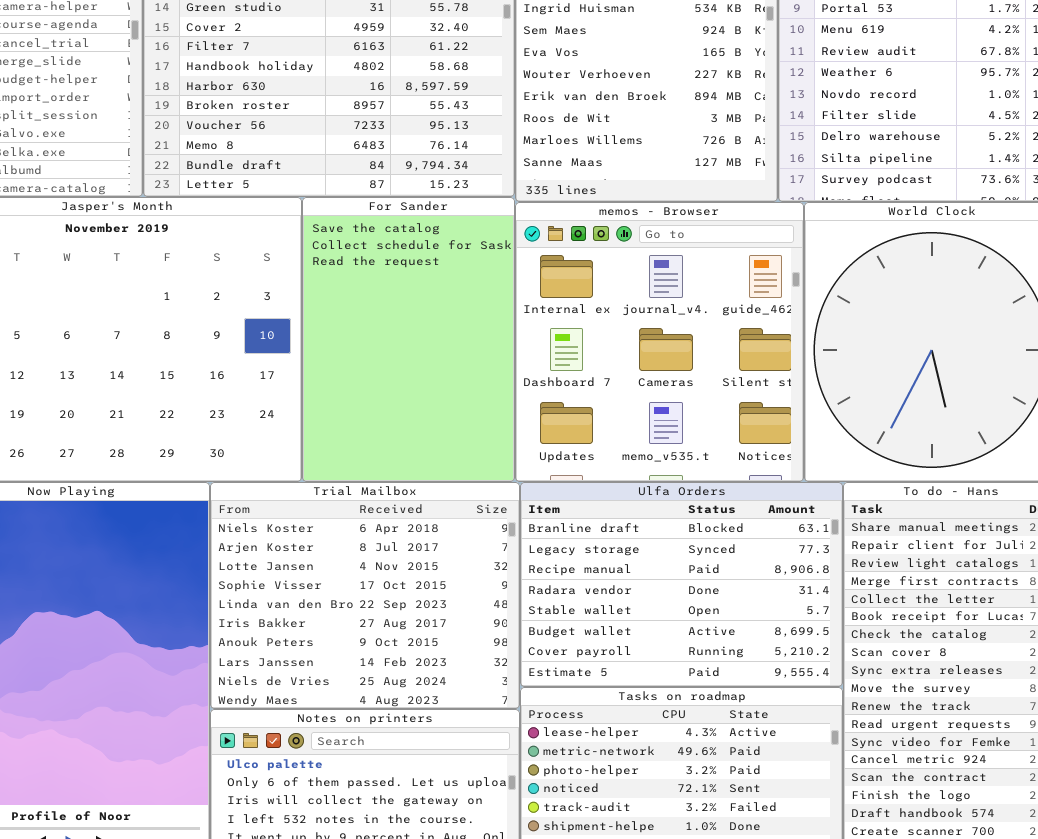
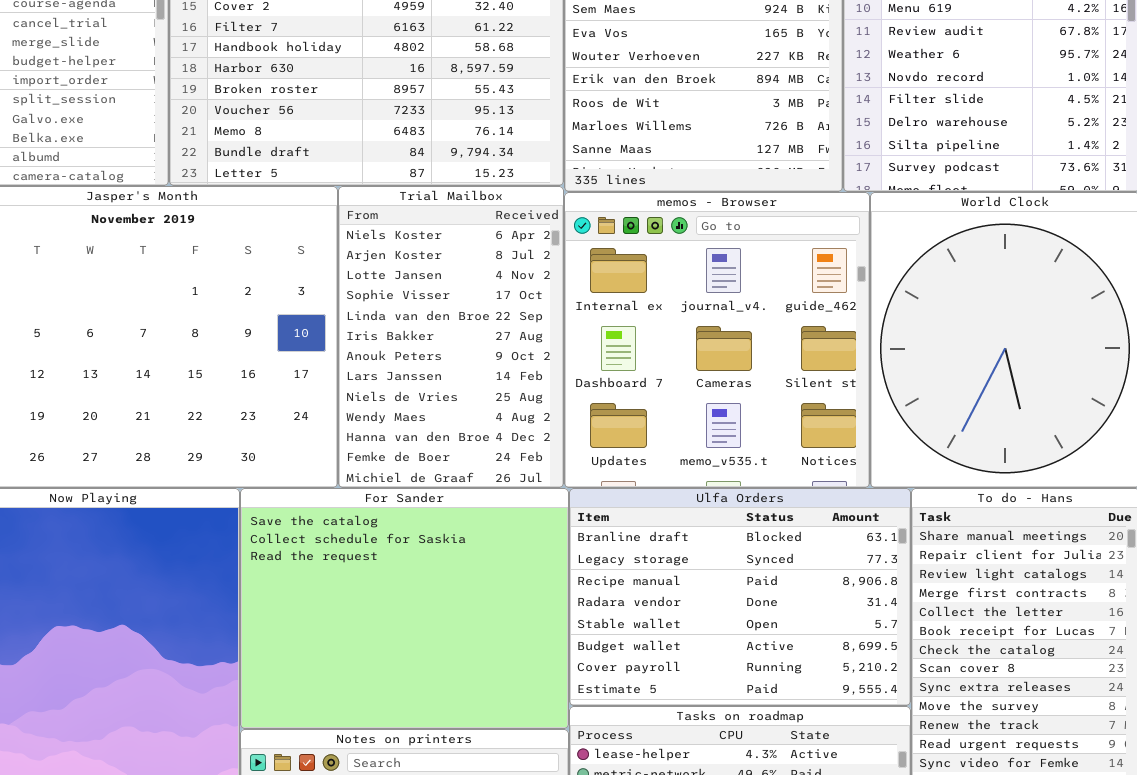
For Sander: [302,197,515,482] -> [240,488,569,729], moved, resized
Trial Mailbox: [210,482,520,709] -> [338,186,564,488], moved, resized

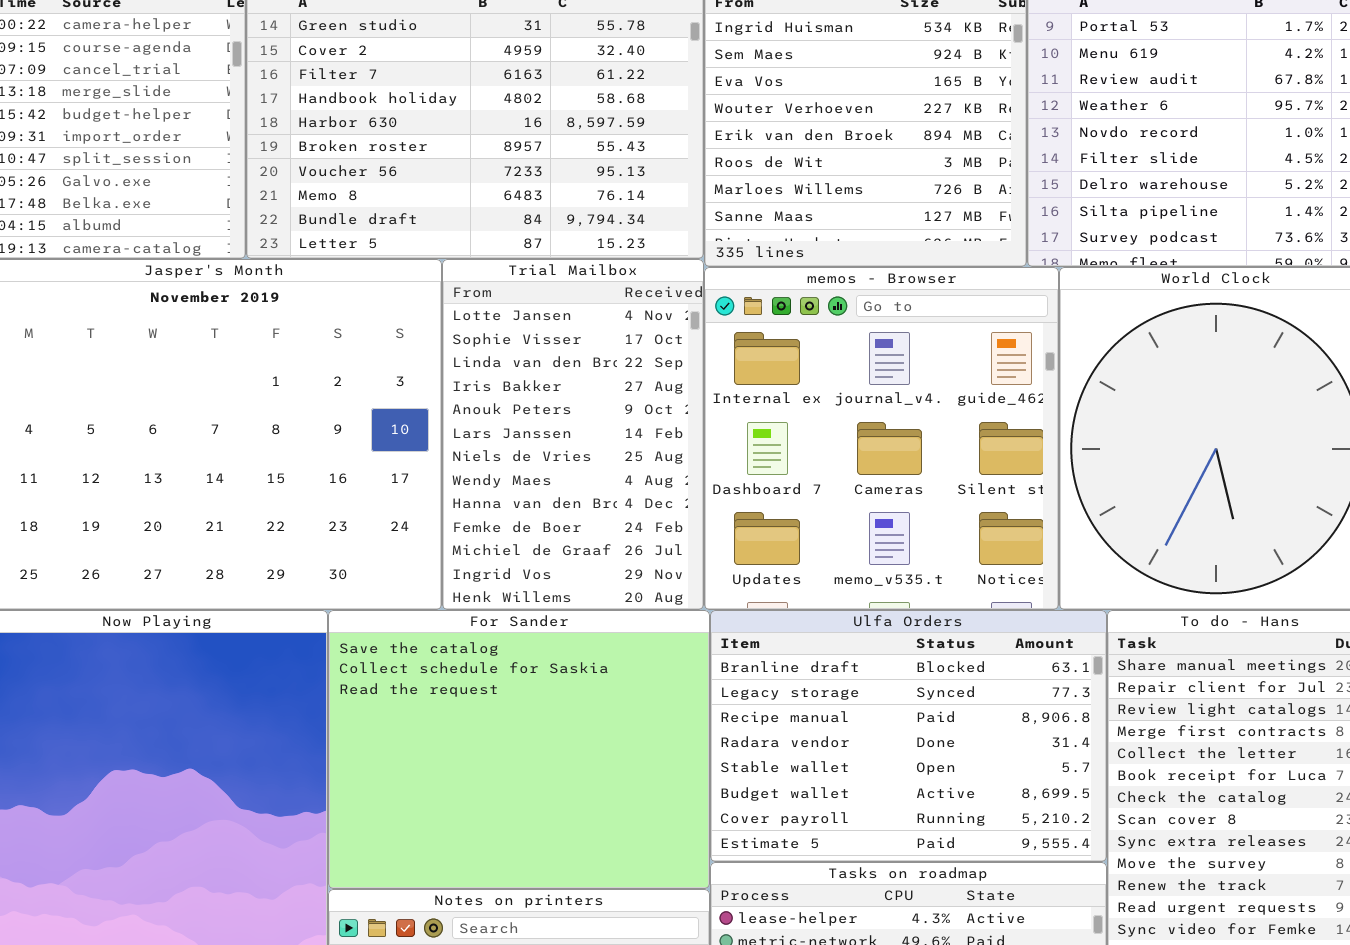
Trial Mailbox: [338,186,564,488] -> [442,259,704,610], scrolled down 2 rows

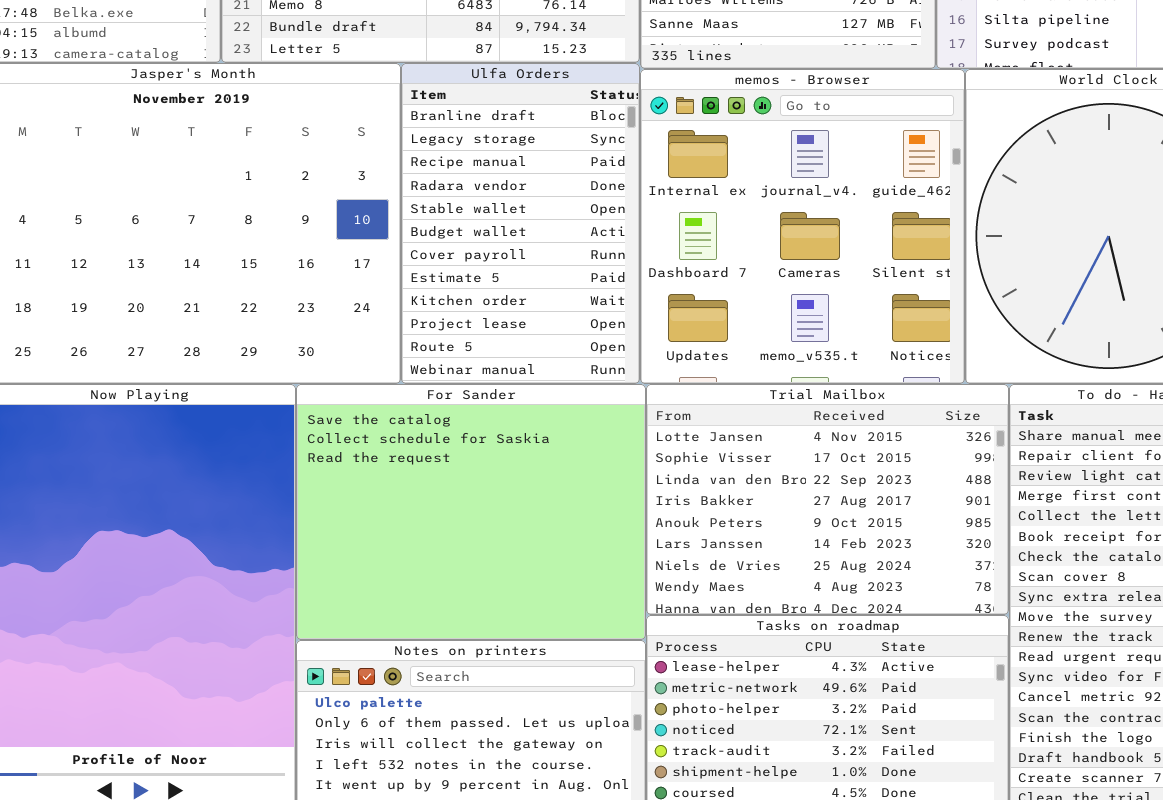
Trial Mailbox: [442,259,704,610] -> [646,384,1009,615], moved, resized
Ulfa Orders: [710,610,1107,862] -> [401,63,640,384], moved, resized

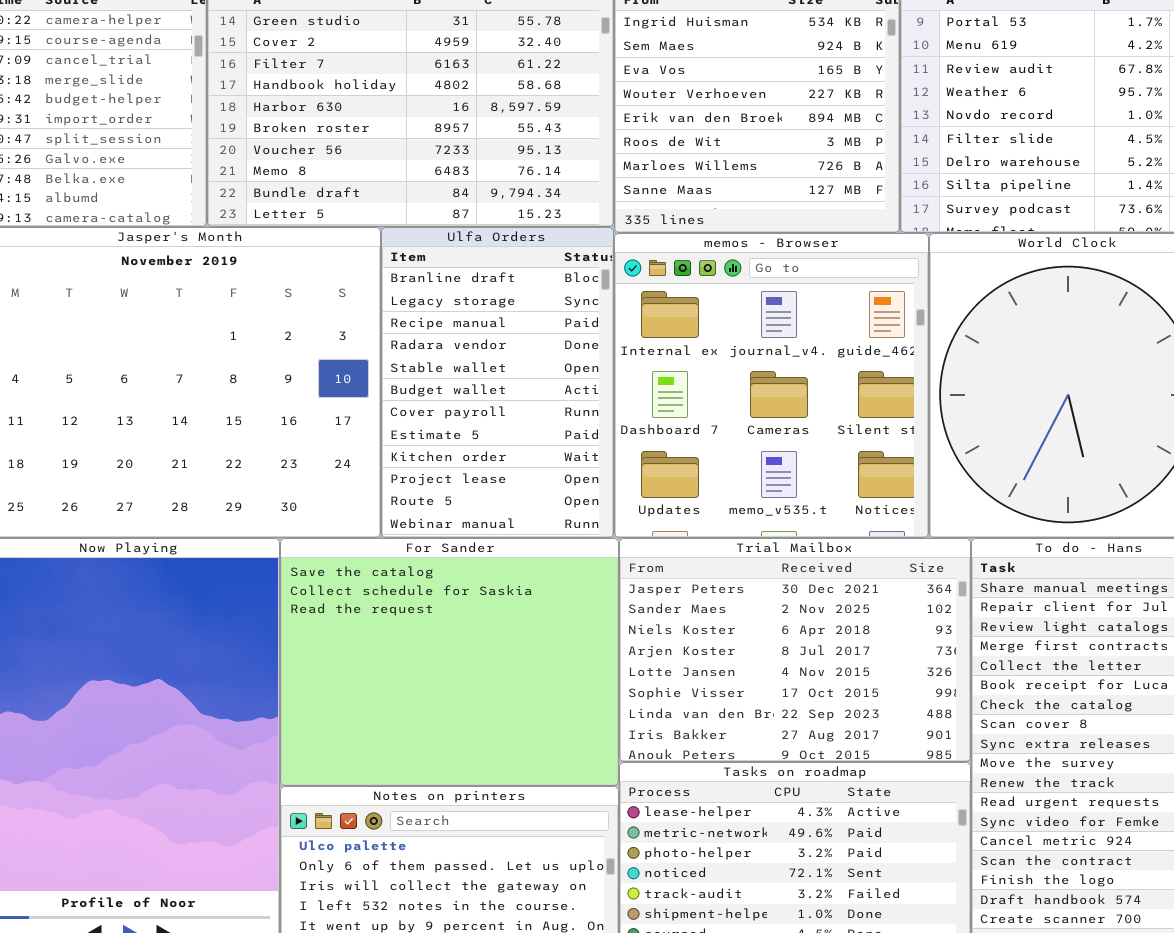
Trial Mailbox: [646,384,1009,615] -> [619,538,971,762], scrolled up 4 rows

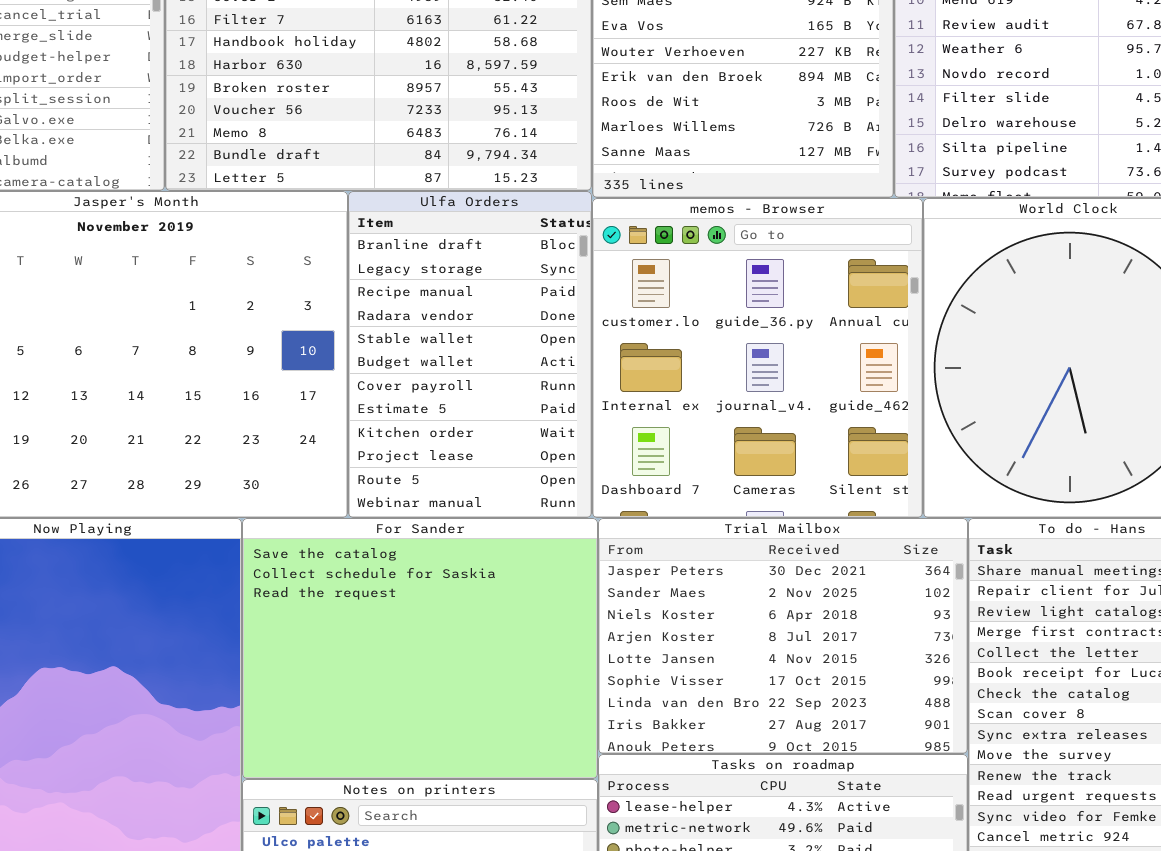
memos - Browser: [614,233,929,538] -> [592,198,923,518], scrolled up 1 row

